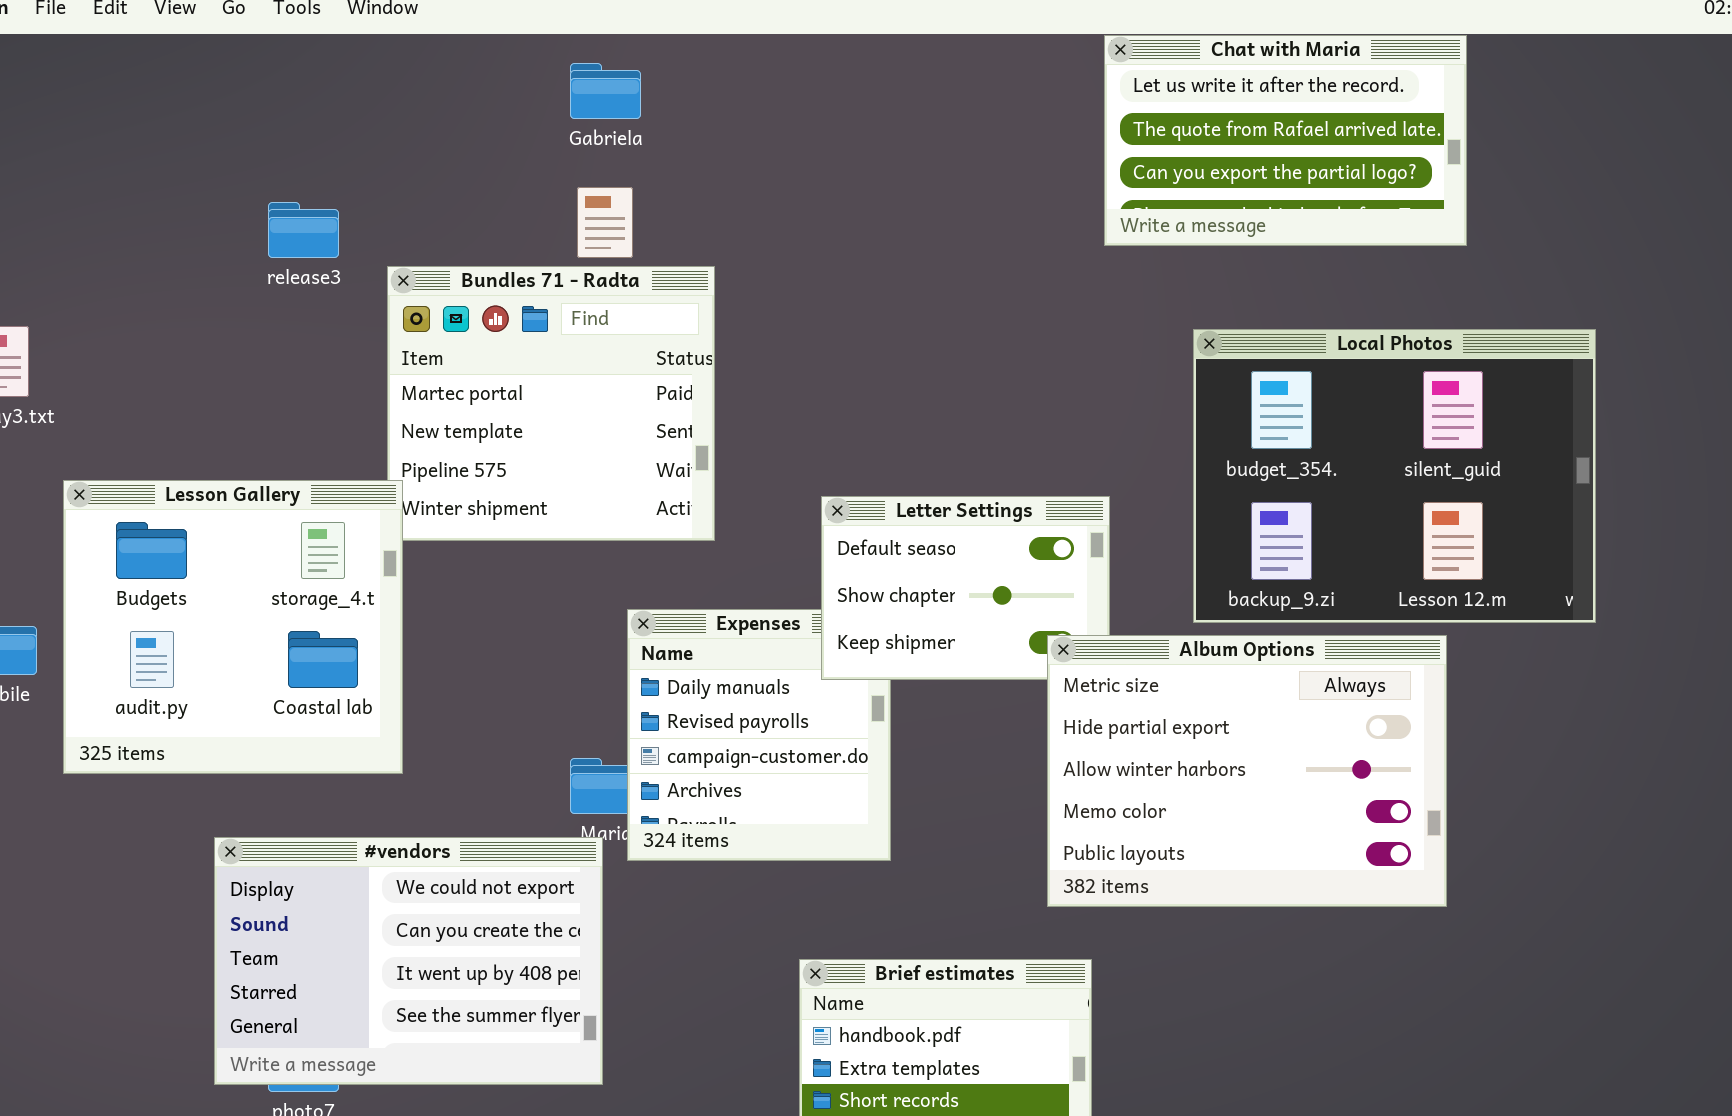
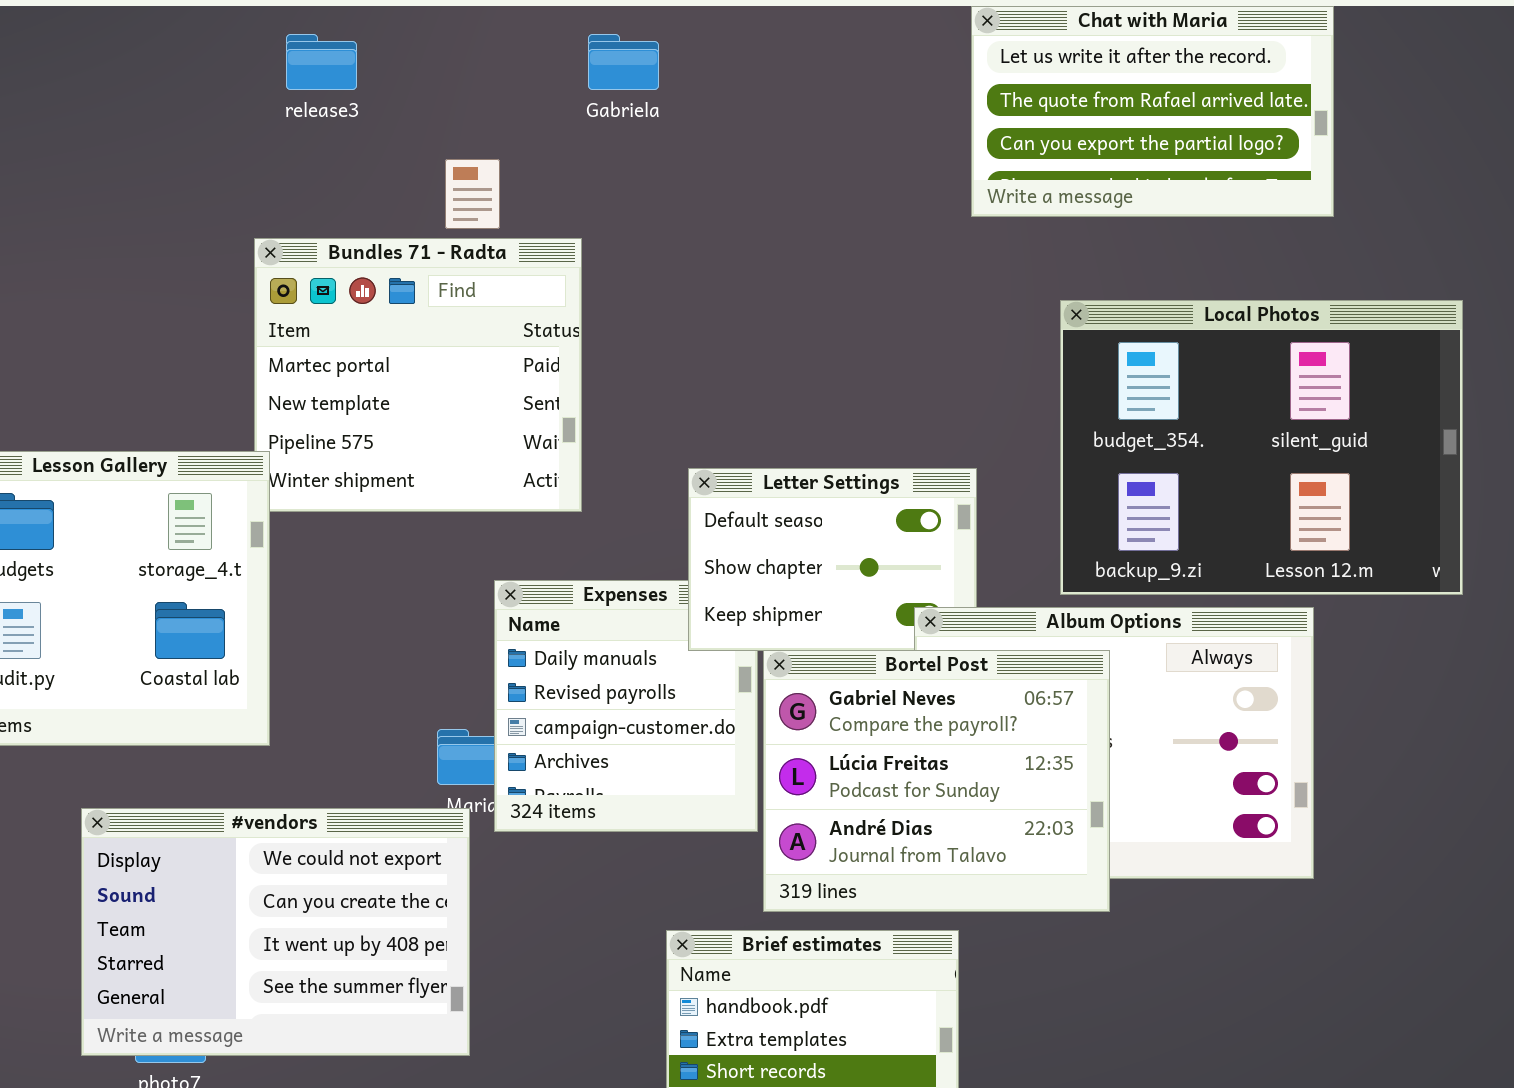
Gabriela: [570,63,641,119] -> [588,34,659,90], moved
release3: [268,202,339,258] -> [286,34,357,90], moved
Bortel Post: none -> [763,650,1110,912], opened

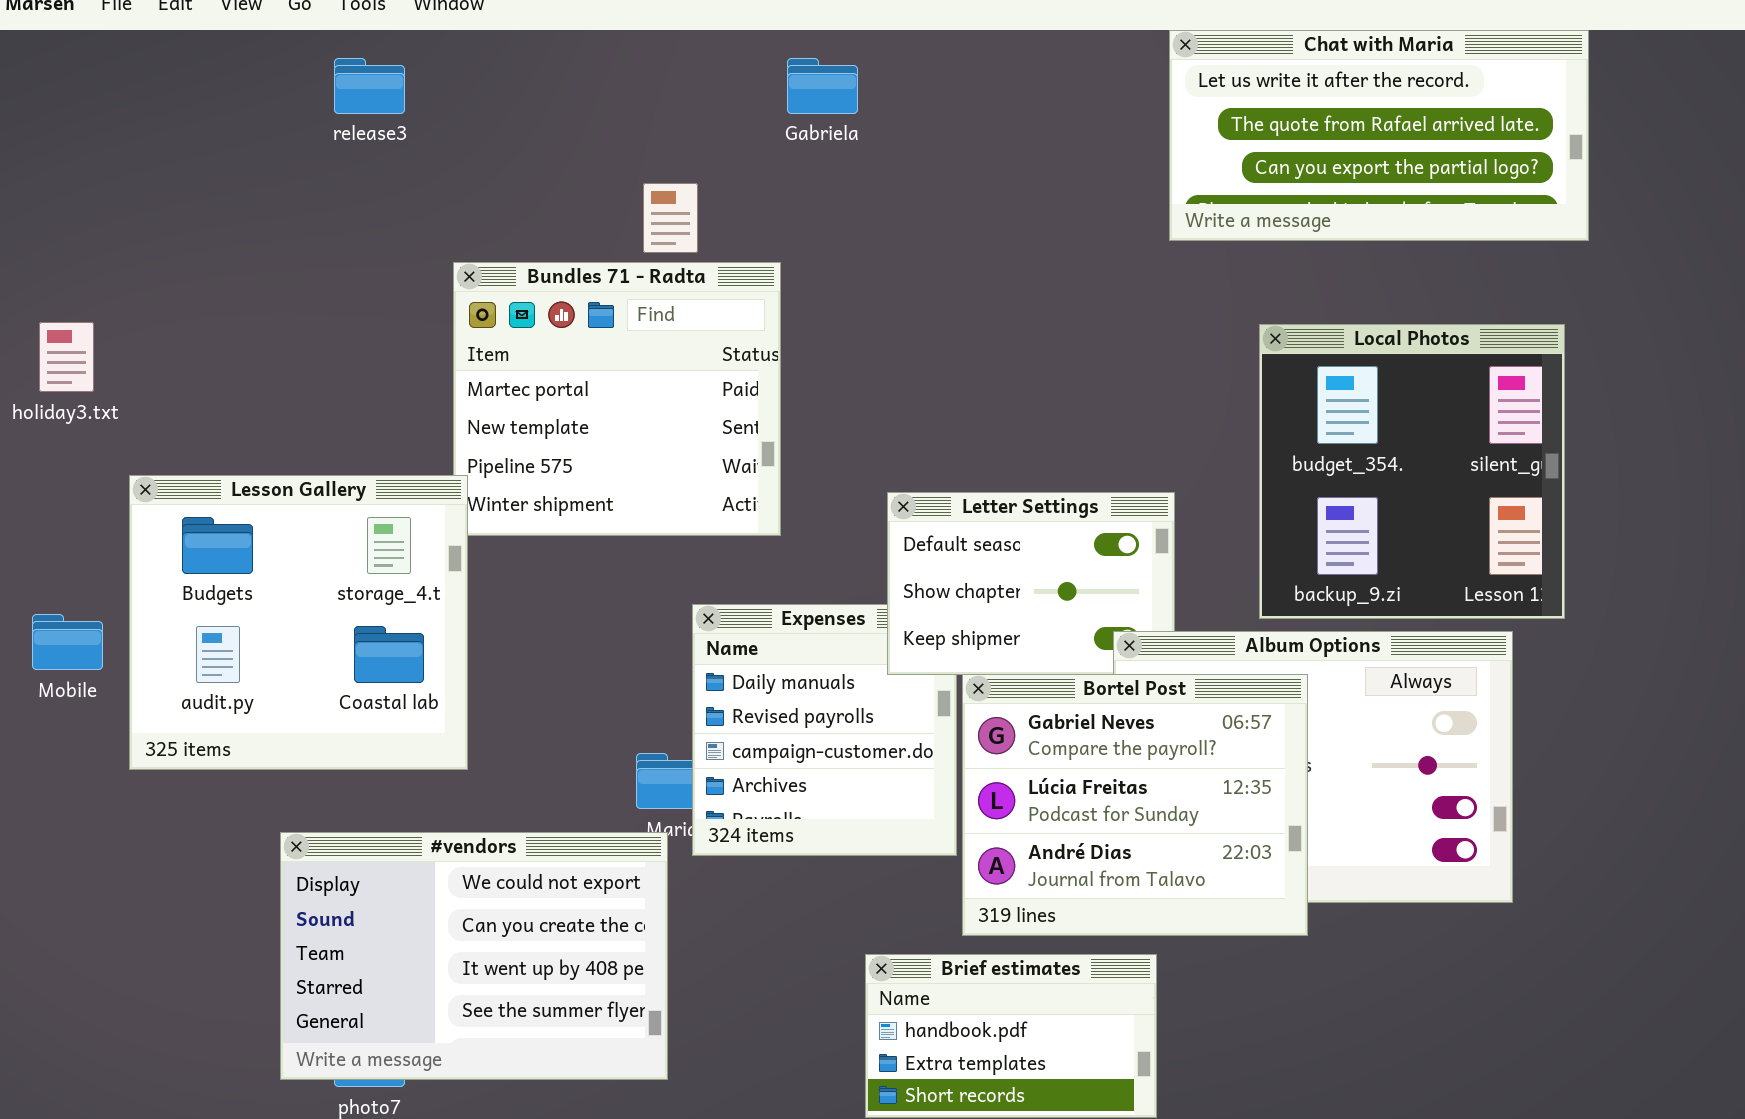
Chat with Maria: [971,6,1334,217] -> [1169,30,1589,241], resized
release3: [286,34,357,90] -> [334,58,405,114], moved
Local Photos: [1060,300,1463,595] -> [1259,324,1565,619], resized

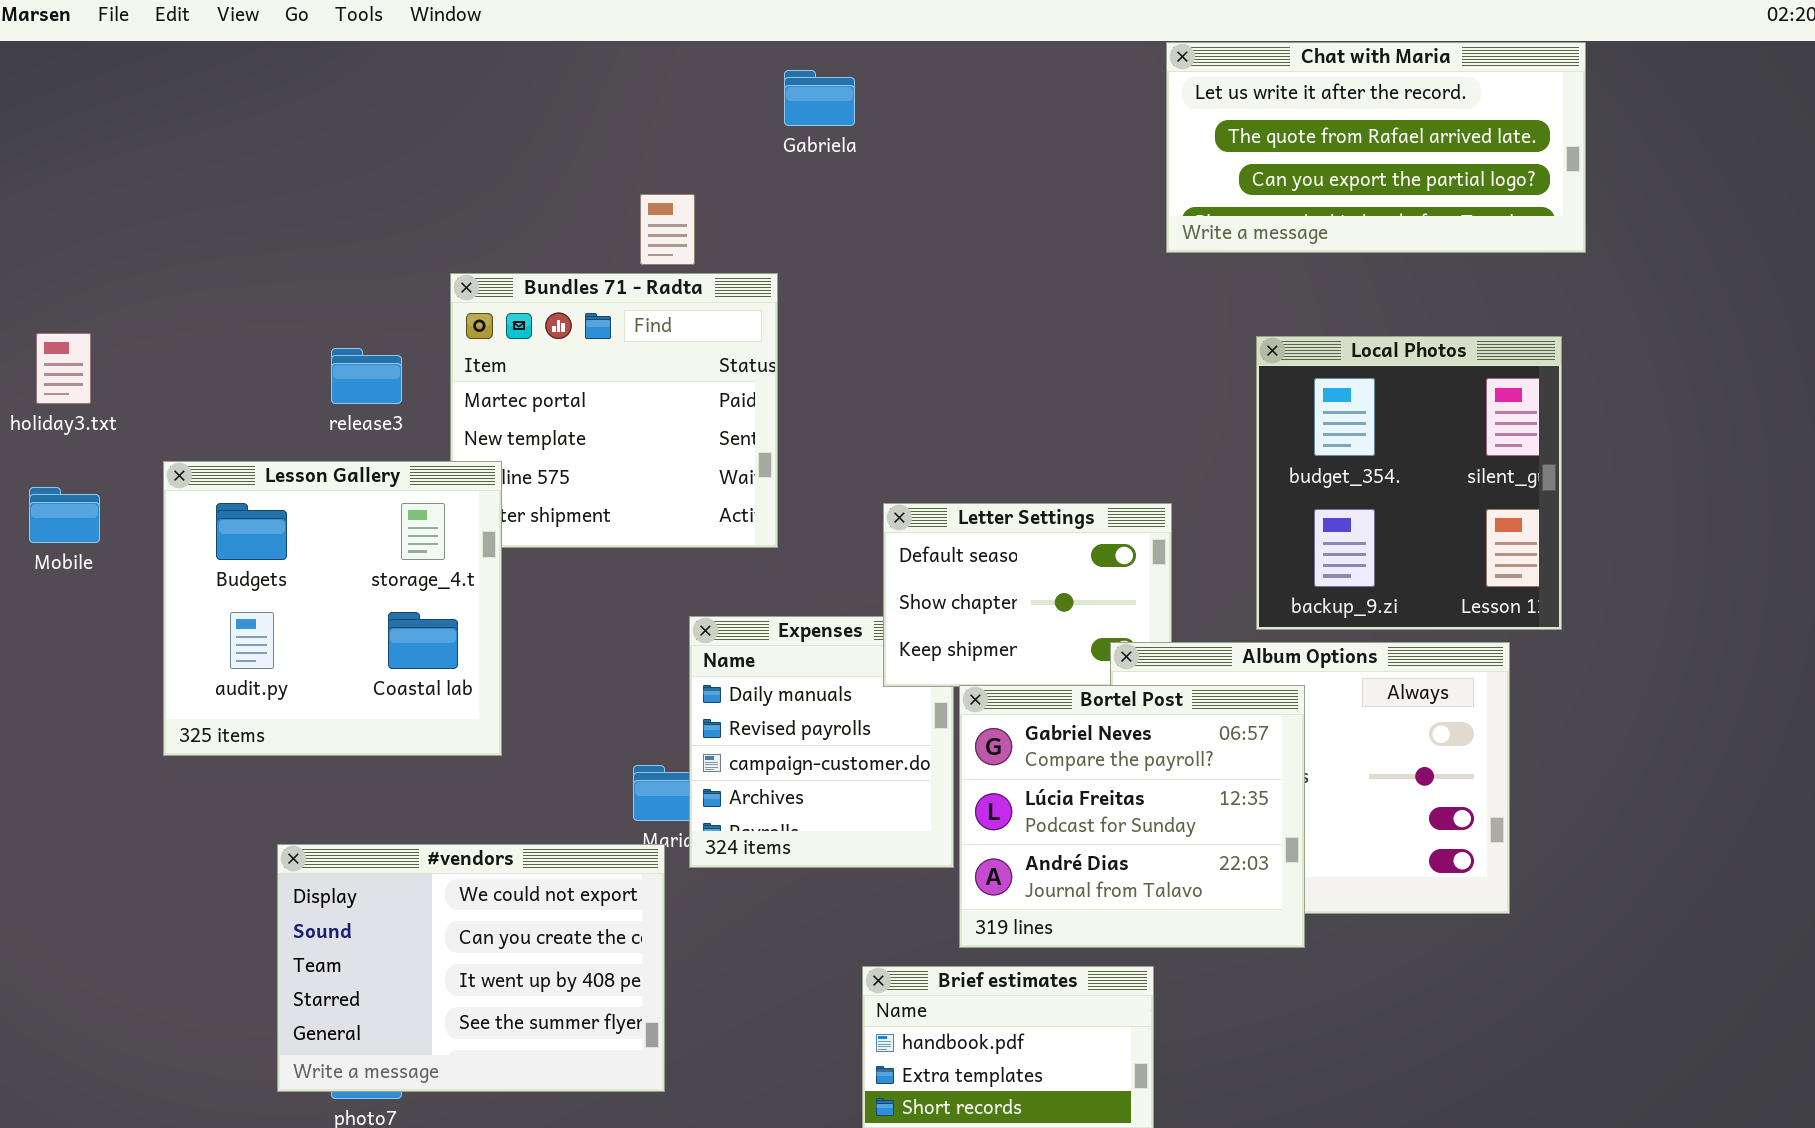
release3: [334,58,405,114] -> [331,348,402,404], moved
Lesson Gallery: [129,475,468,770] -> [163,461,502,756], moved
Mobile: [32,614,103,670] -> [29,487,100,543], moved

